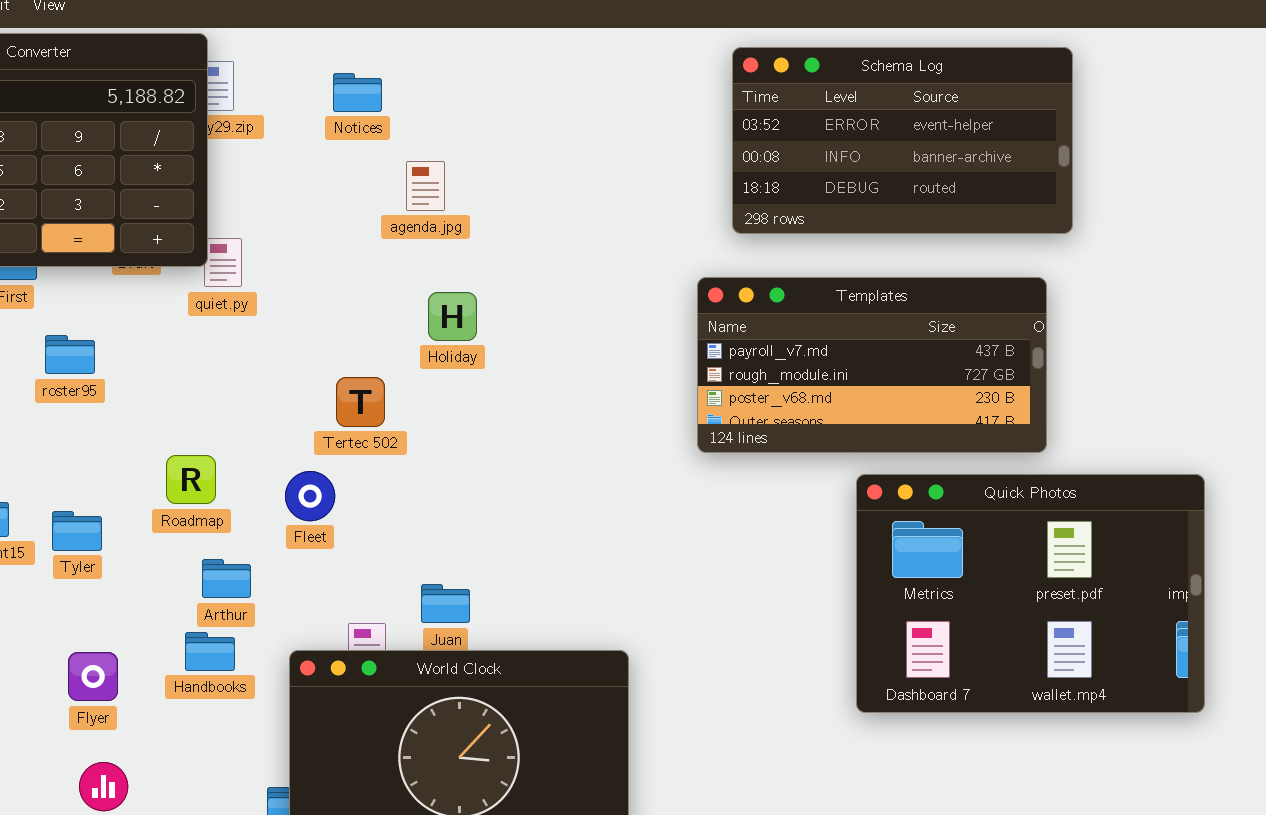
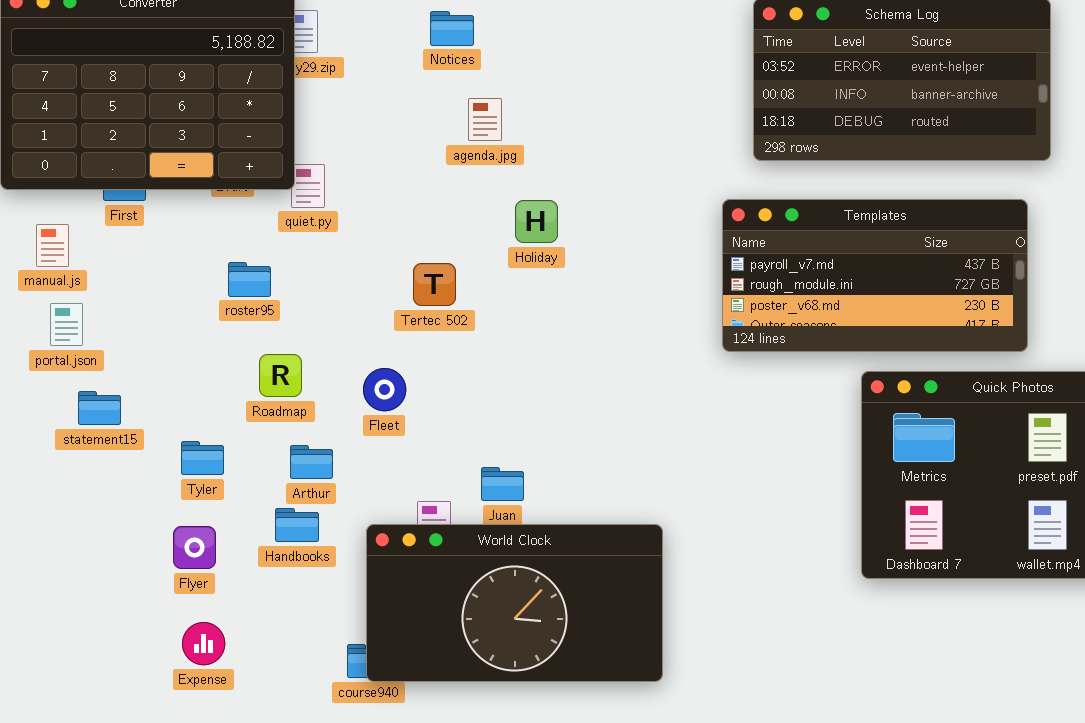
Notices: [333,73,382,112] -> [430,11,474,46], moved
Holiday: [428,292,477,341] -> [515,200,558,243], moved
roster95: [45,335,95,374] -> [228,262,271,297], moved
Tertec 502: [336,377,385,427] -> [413,263,456,306], moved
Tyler: [52,511,102,551] -> [181,441,224,475], moved

